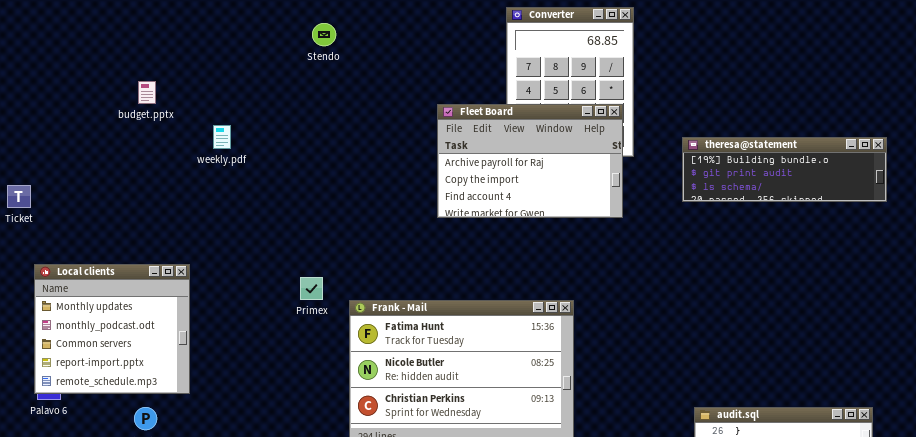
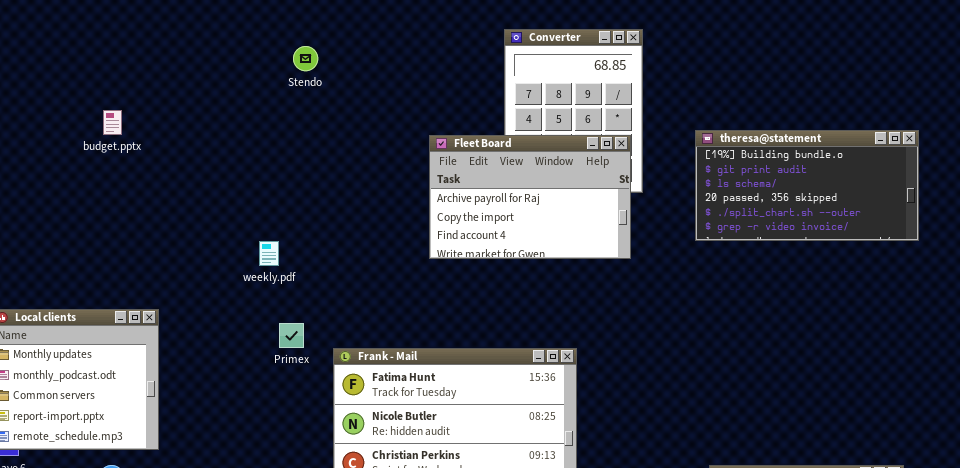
weekly.pdf: [213,125,231,149] -> [259,241,279,266], moved
theresa@statement: [682,137,887,202] -> [695,130,919,241], resized

